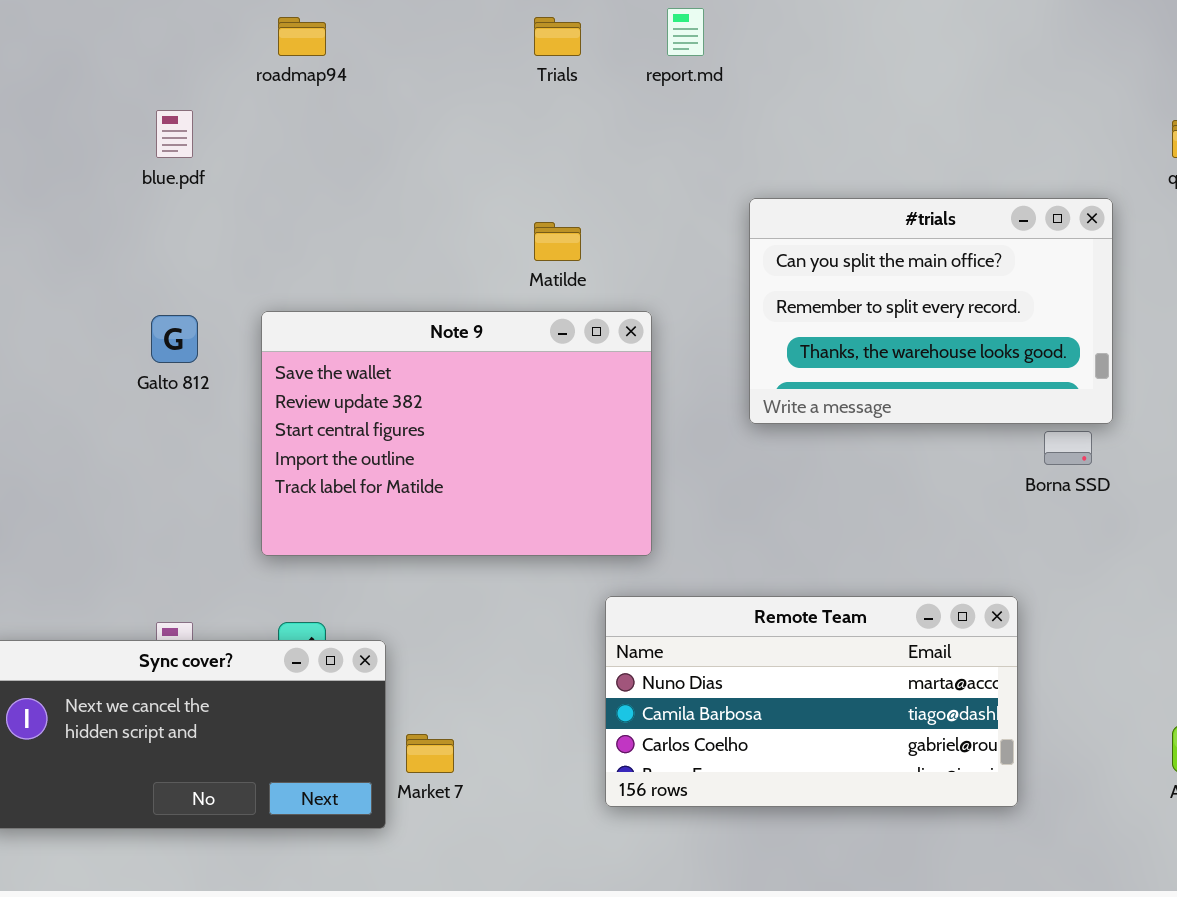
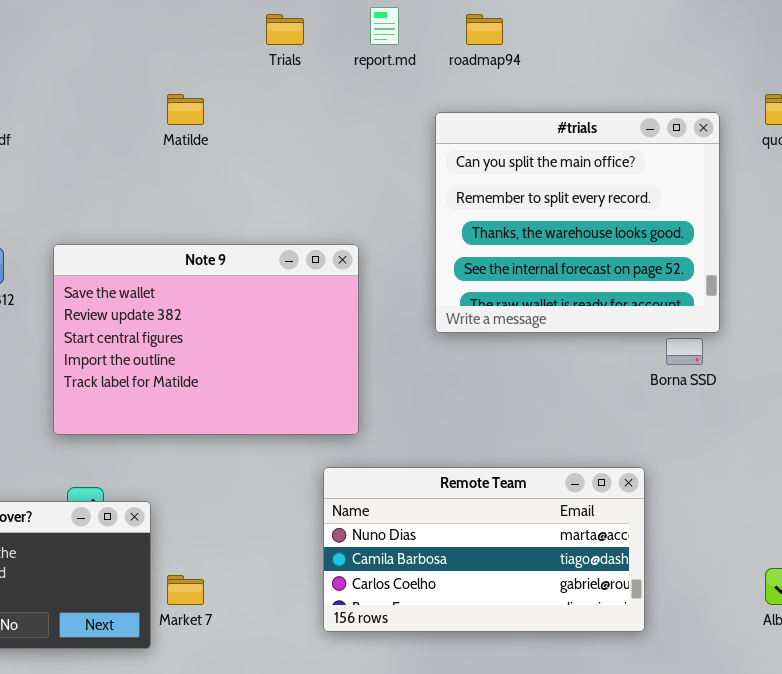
roadmap94: [278,17,326,56] -> [466,14,503,45], moved
#trials: [749,198,1113,424] -> [435,112,720,333], resized
Matilde: [534,222,581,261] -> [167,94,204,125], moved

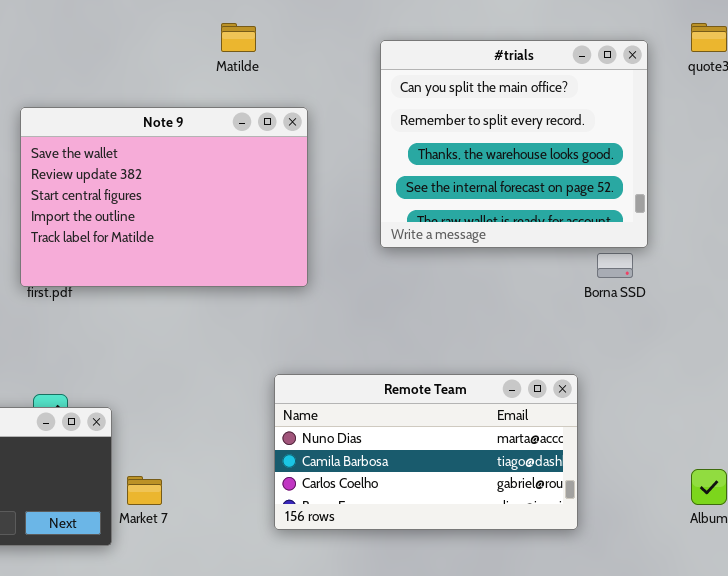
Matilde: [167,94,204,125] -> [221,23,256,52], moved
Note 9: [53,244,359,435] -> [20,107,308,287], moved

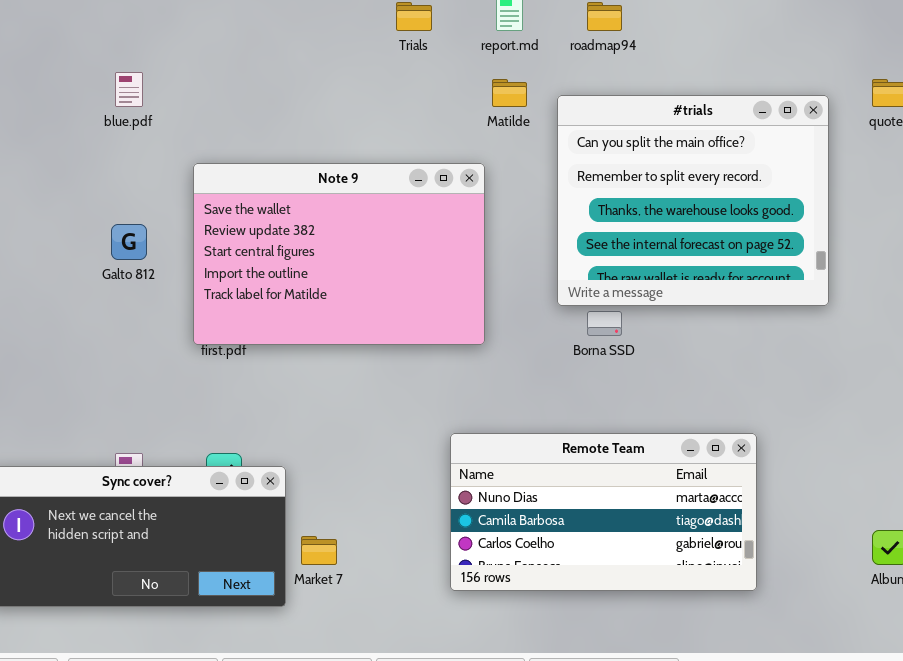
Matilde: [221,23,256,52] -> [492,79,527,107], moved
Borna SSD: [597,253,633,278] -> [587,311,622,336], moved

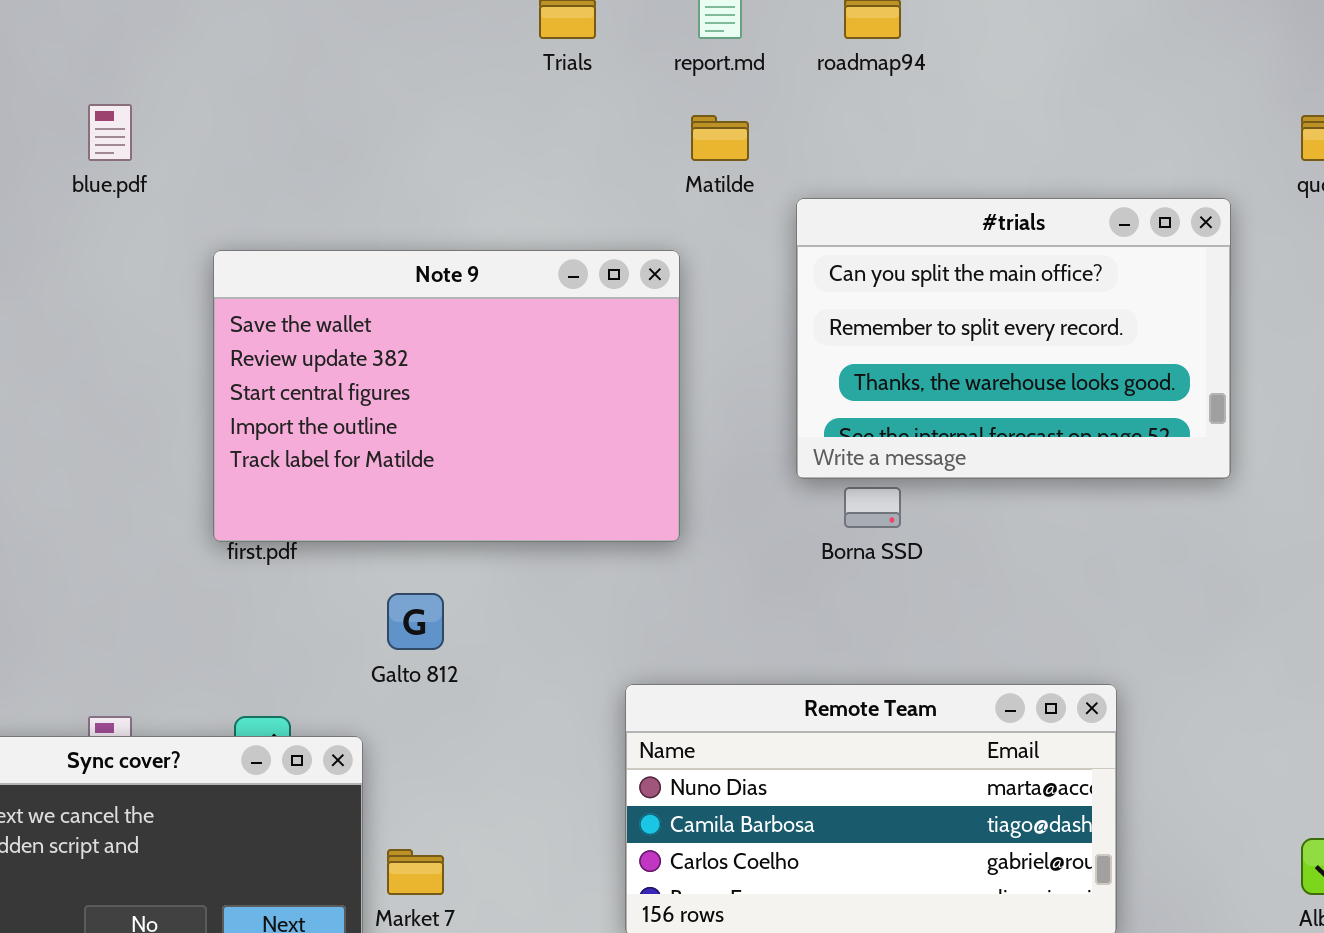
#trials: [557,95,829,306] -> [796,198,1231,479], resized
Galto 812: [111,224,147,260] -> [387,593,444,650], moved

